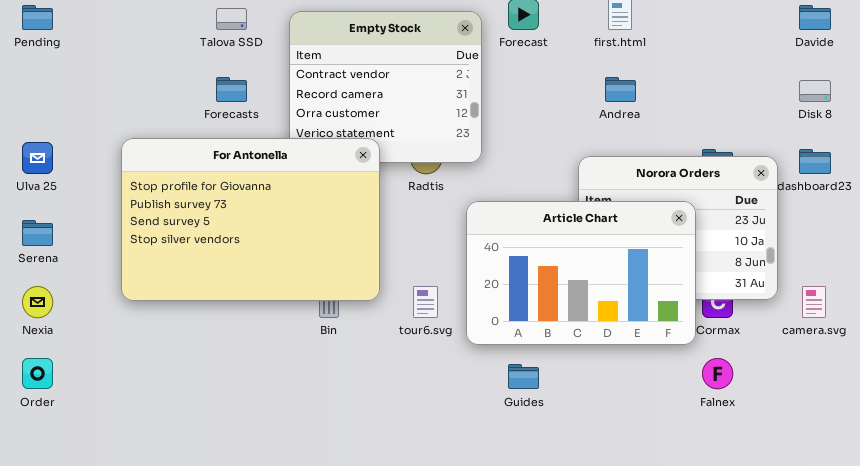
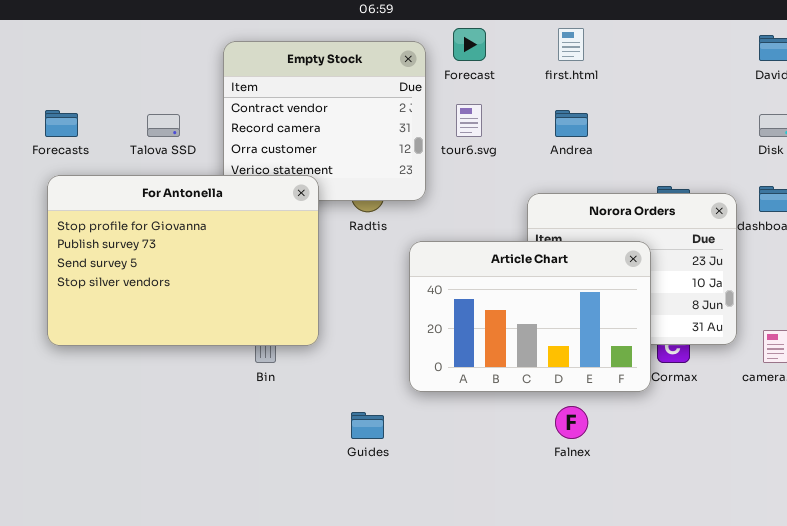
Talova SSD: [216,8,247,30] -> [147,114,180,137], moved
Forecasts: [216,77,247,102] -> [45,110,78,137], moved
tour6.svg: [413,286,438,318] -> [456,104,482,137], moved
Falnex: [702,358,733,389] -> [555,406,588,439], moved
Guides: [508,364,539,389] -> [351,412,384,439], moved

